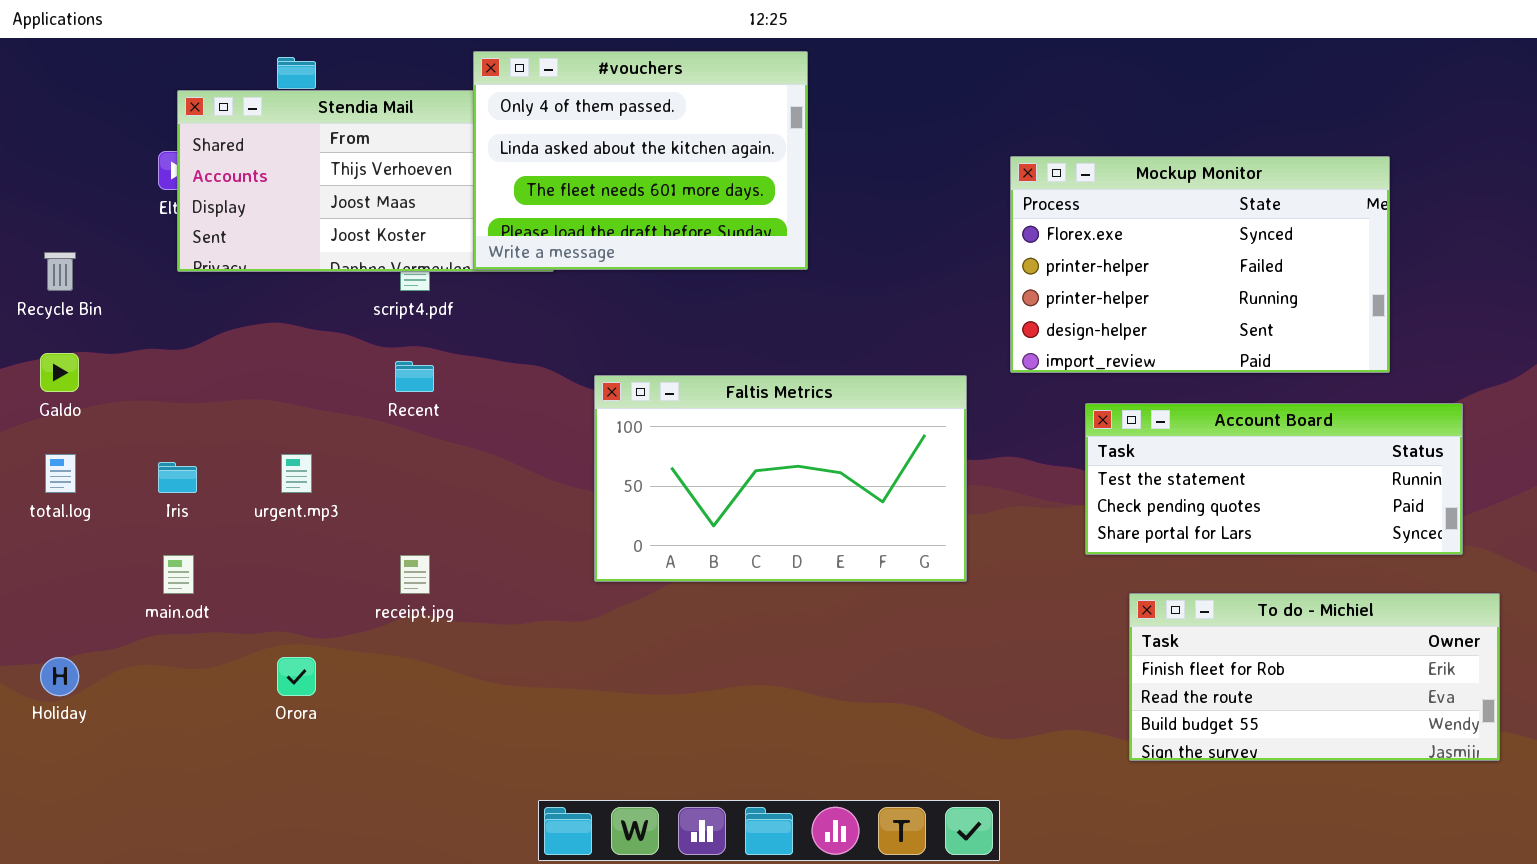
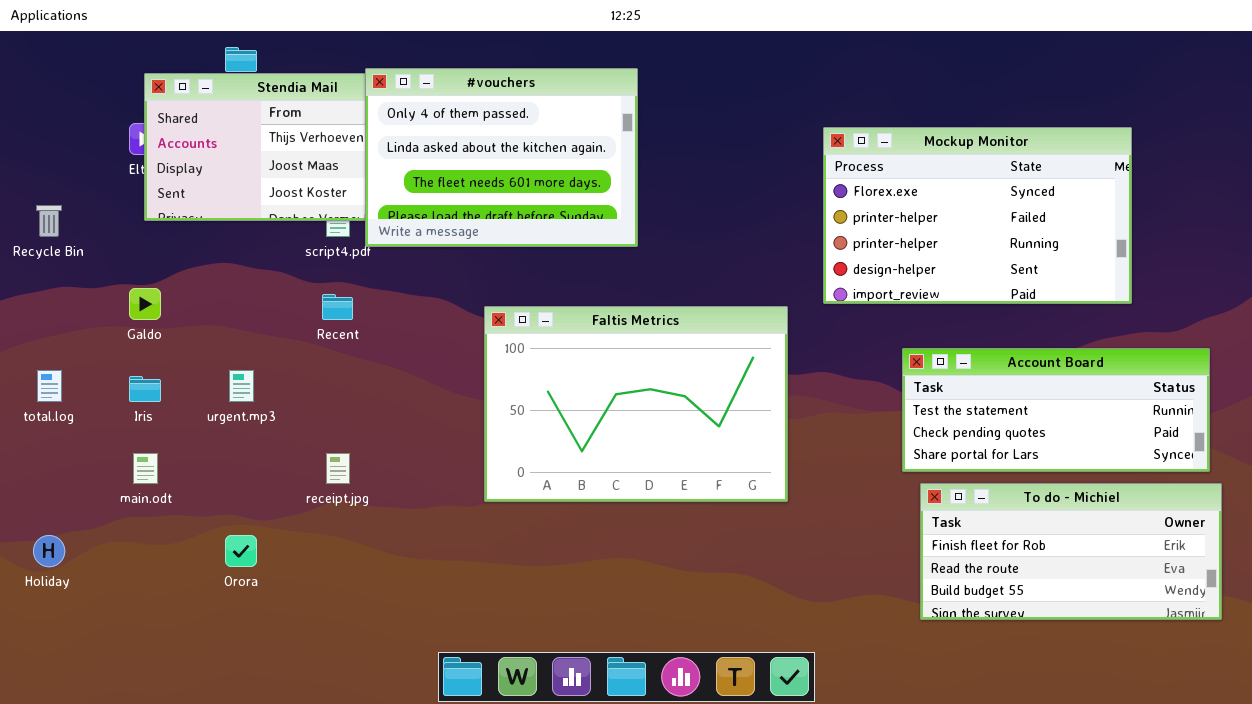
#vouchers: [473,51,808,270] -> [365,68,638,247], moved
Galdo: [40,353,79,392] -> [129,288,161,320], moved
Faltis Metrics: [594,375,967,582] -> [484,306,788,502], resized
Account Board: [1085,403,1463,555] -> [902,348,1210,472], moved

